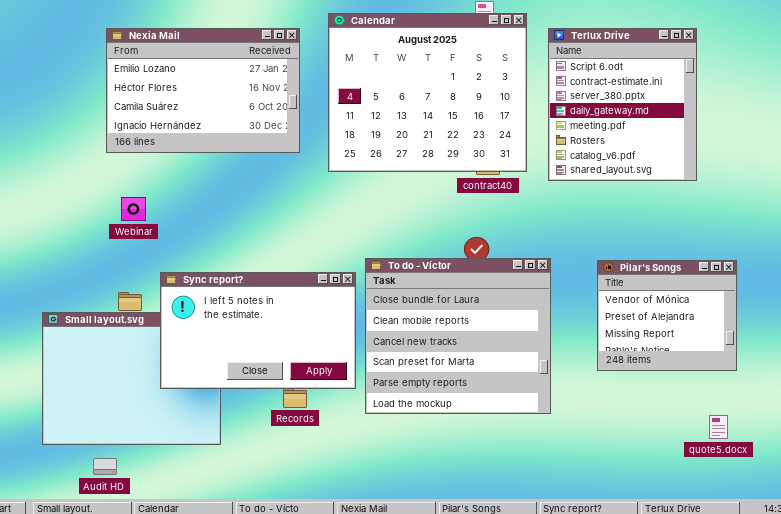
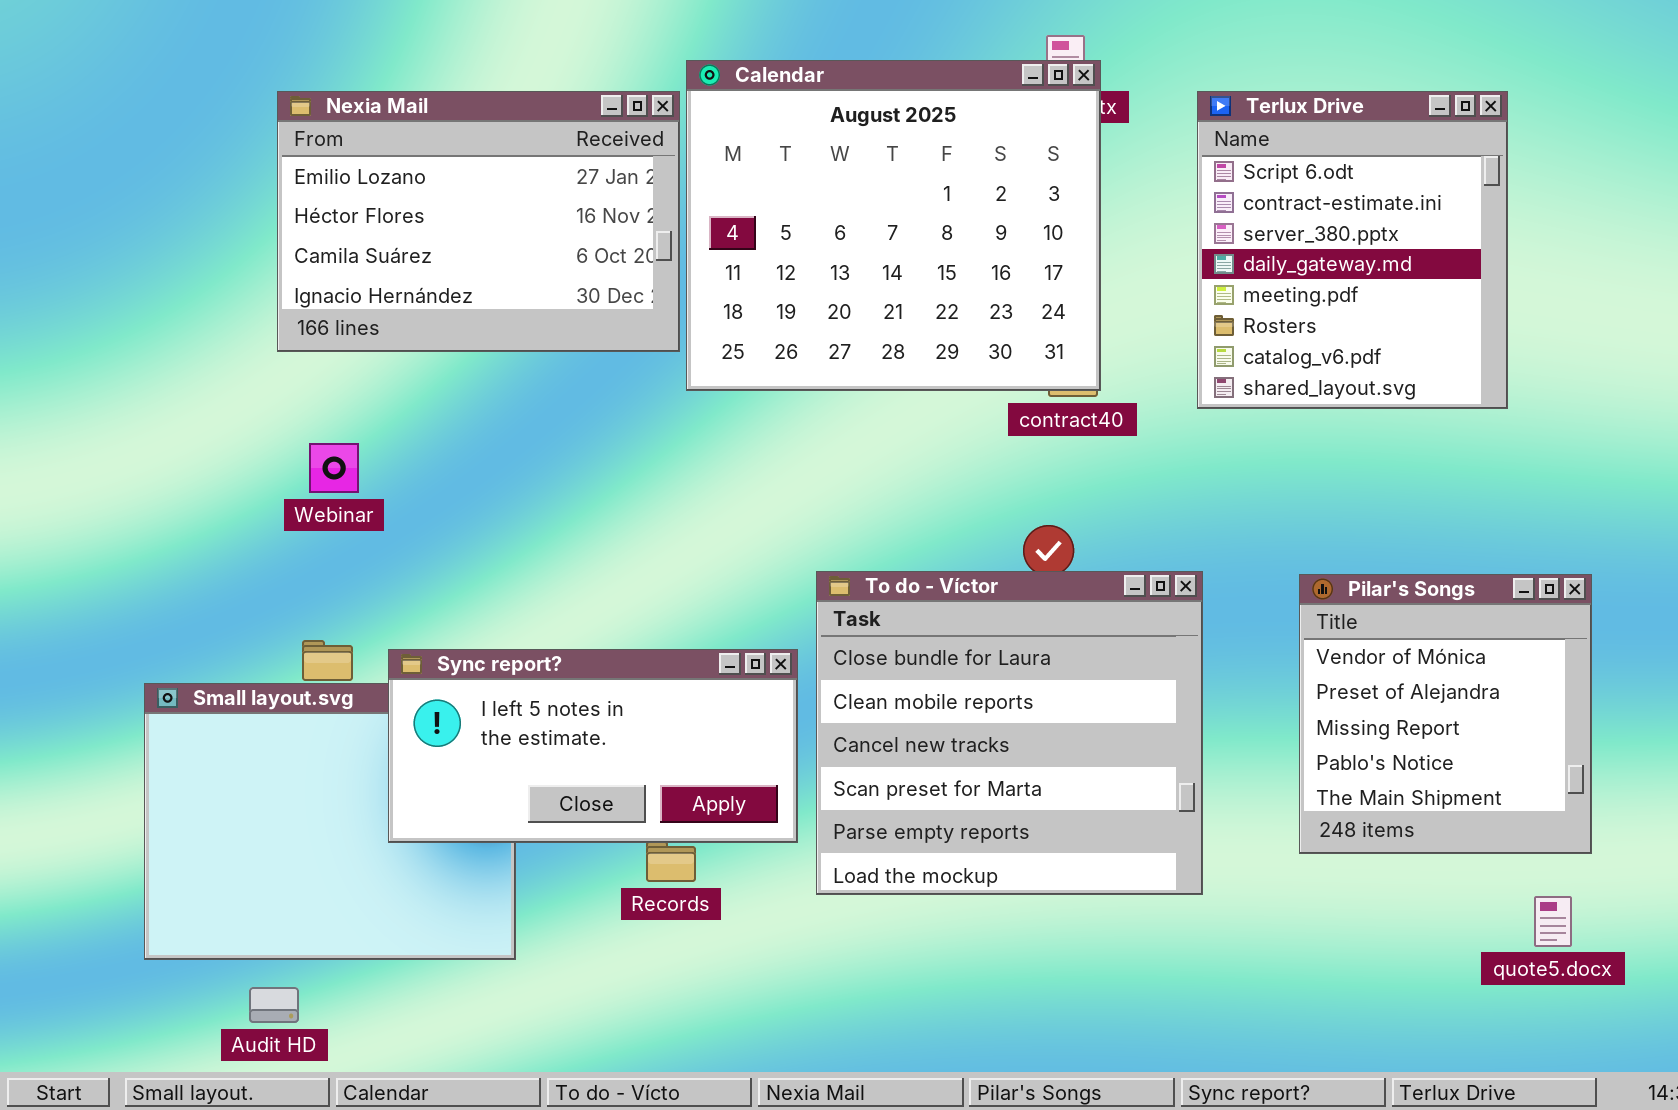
Calendar: [328,13,527,172] -> [686,60,1101,391], moved
Pilar's Songs: [597,260,737,371] -> [1299,574,1592,854], resized
Sync report?: [160,272,356,389] -> [388,649,798,843], resized

